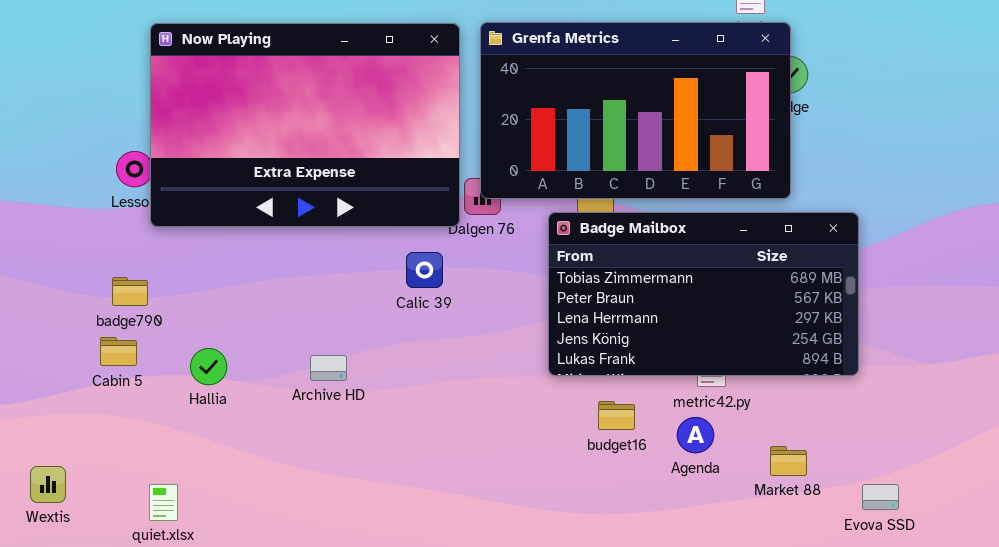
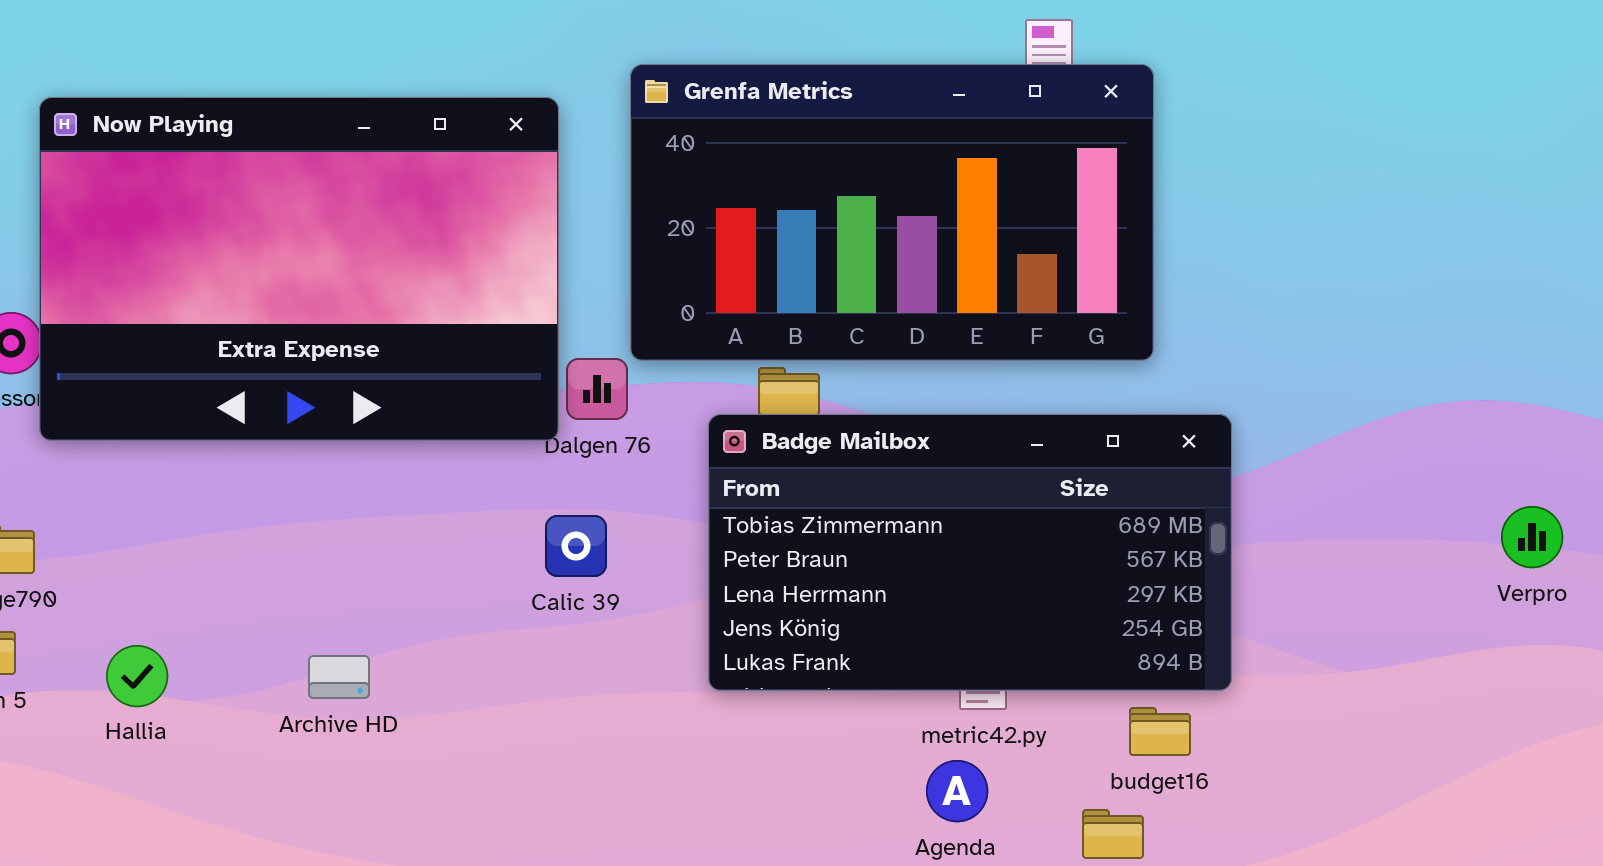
Grenfa Metrics: [480,22,791,199] -> [630,64,1154,361], moved
Calic 39: [406,252,443,288] -> [545,515,607,577], moved
budget16: [598,401,635,430] -> [1129,707,1191,756], moved

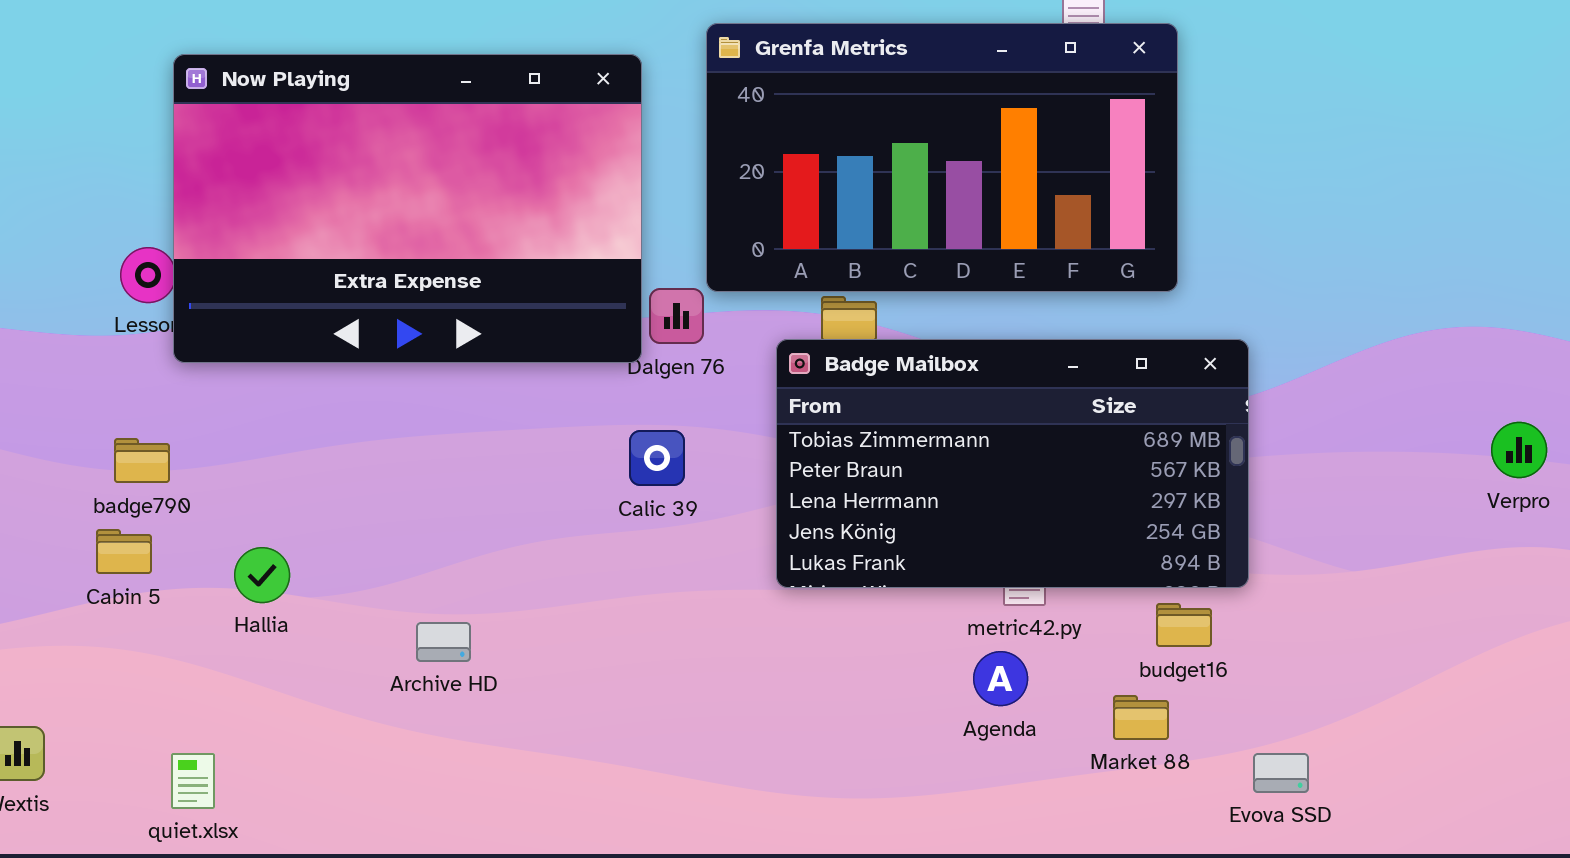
Archive HD: [308,655,370,699] -> [416,622,471,662], moved

